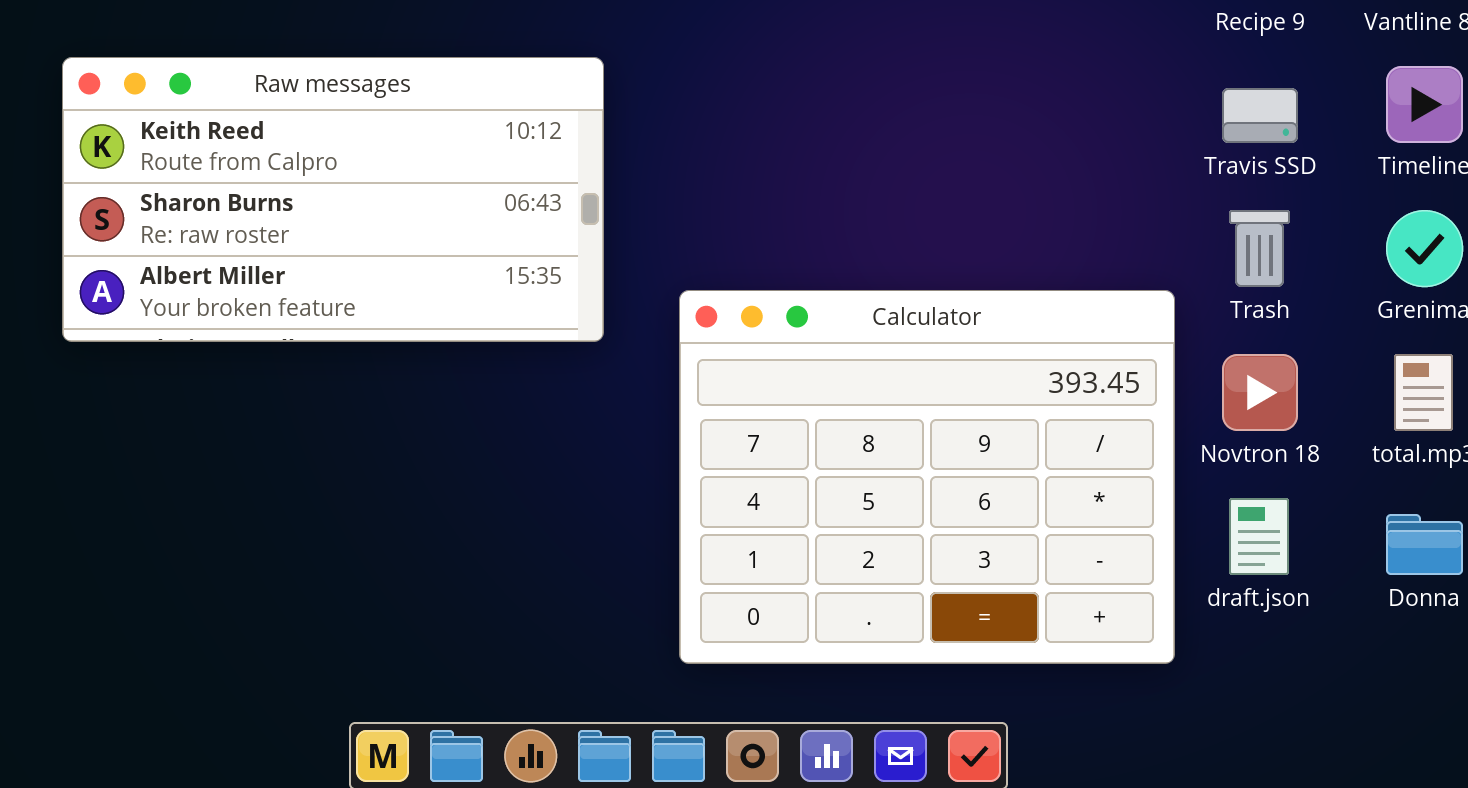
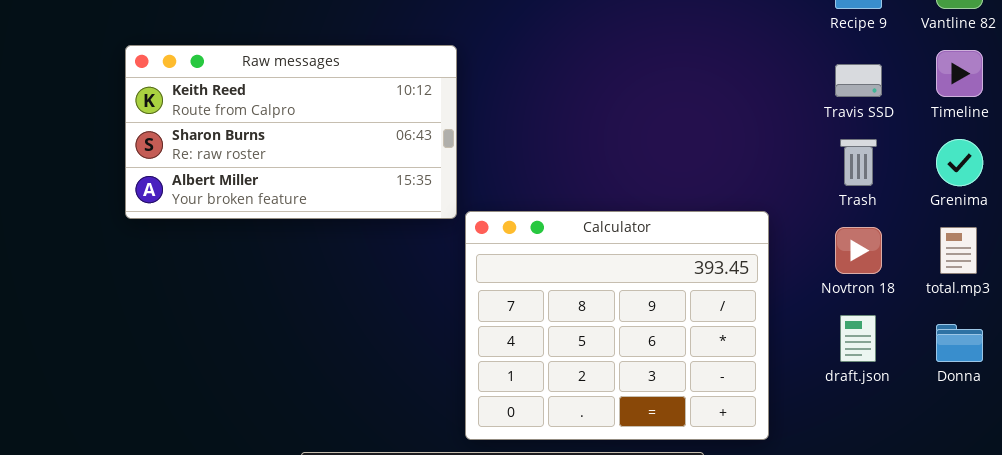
Calculator: [679,290,1175,664] -> [465,211,769,440], moved

